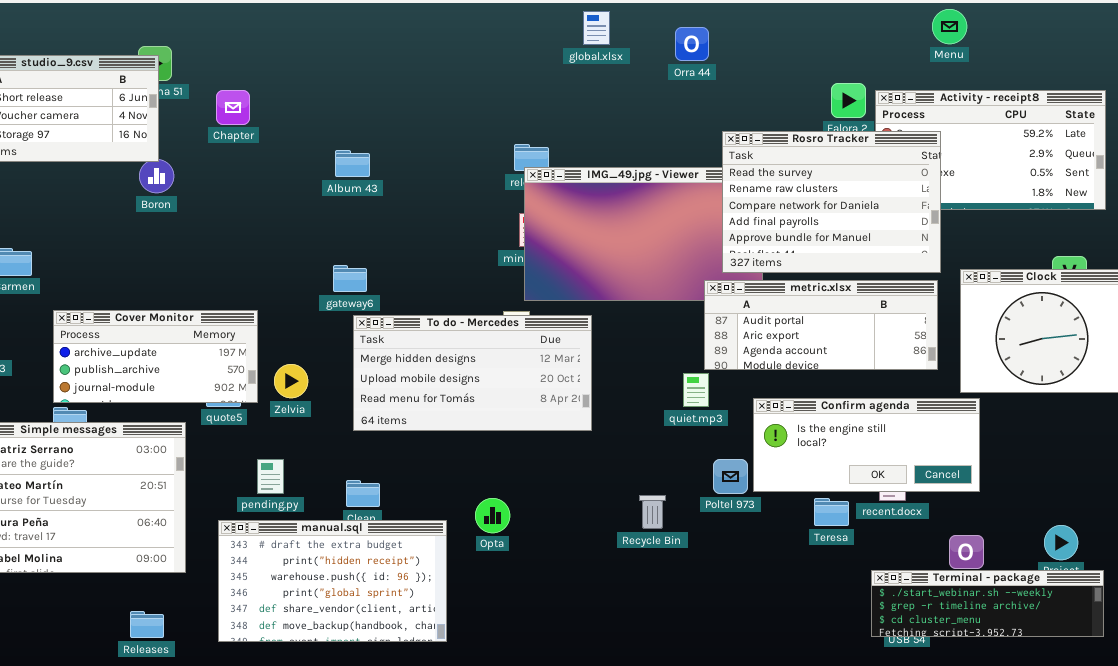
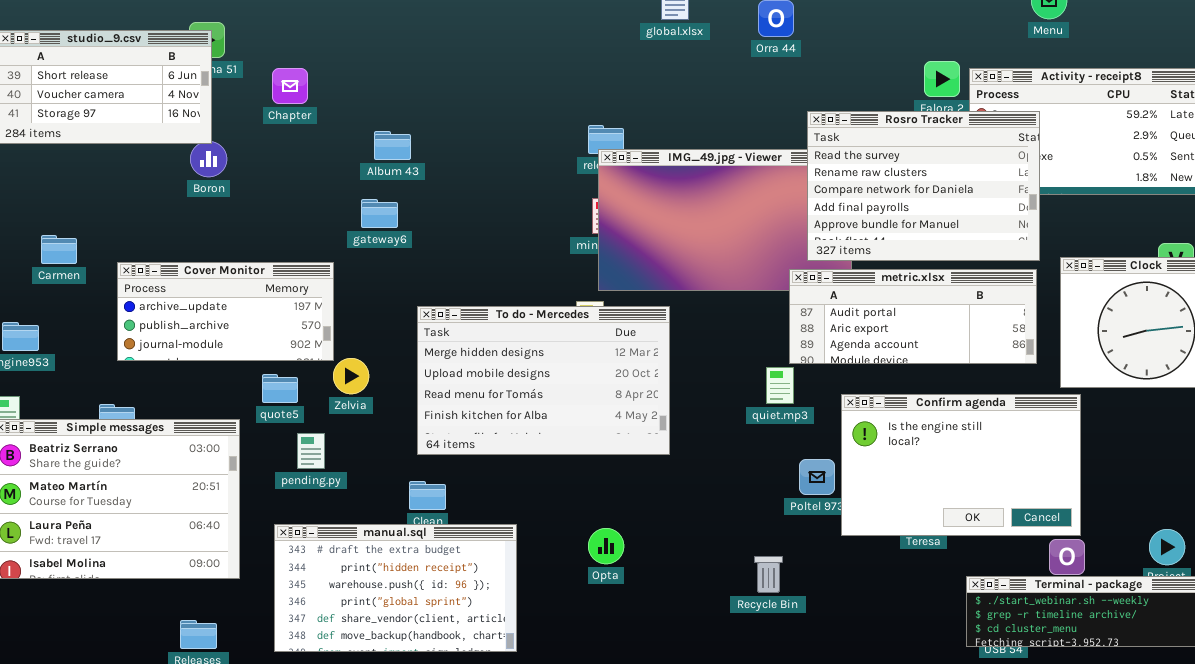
Album 43: [335,150,370,177] -> [374,131,411,160], moved
gateway6: [333,265,367,292] -> [361,199,398,228], moved
Cover Monitor: [53,310,258,403] -> [117,262,334,361], moved
To do - Mercedes: [353,315,592,431] -> [417,306,670,455], resized
Confirm agenda: [753,398,980,492] -> [841,394,1081,536], resized
pending.py: [257,459,284,494] -> [297,433,325,469], moved
Recycle Bin: [639,495,666,529] -> [754,556,783,593], moved
Opta: [475,498,510,533] -> [588,528,624,564], moved

